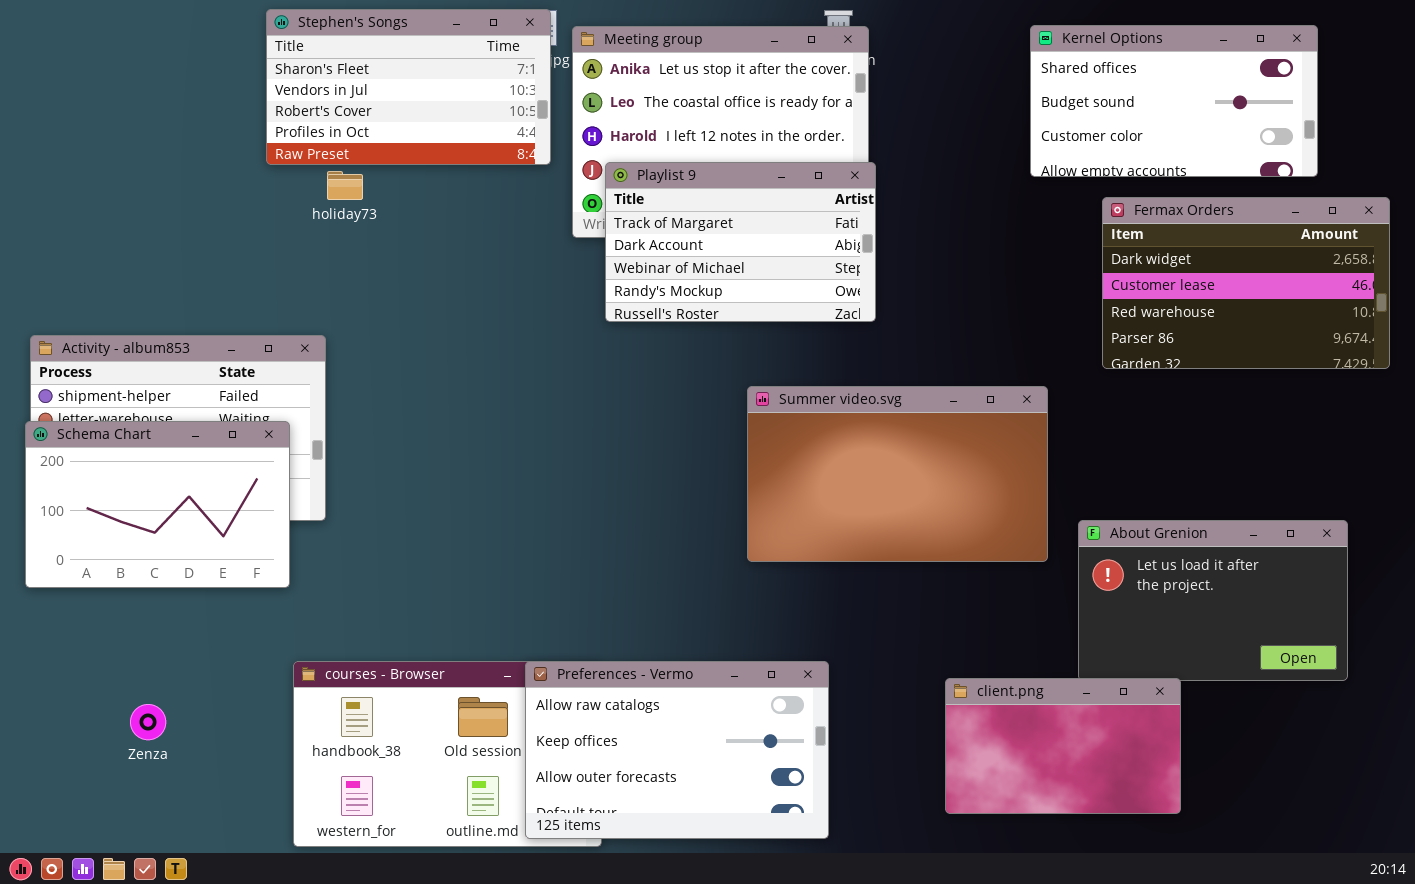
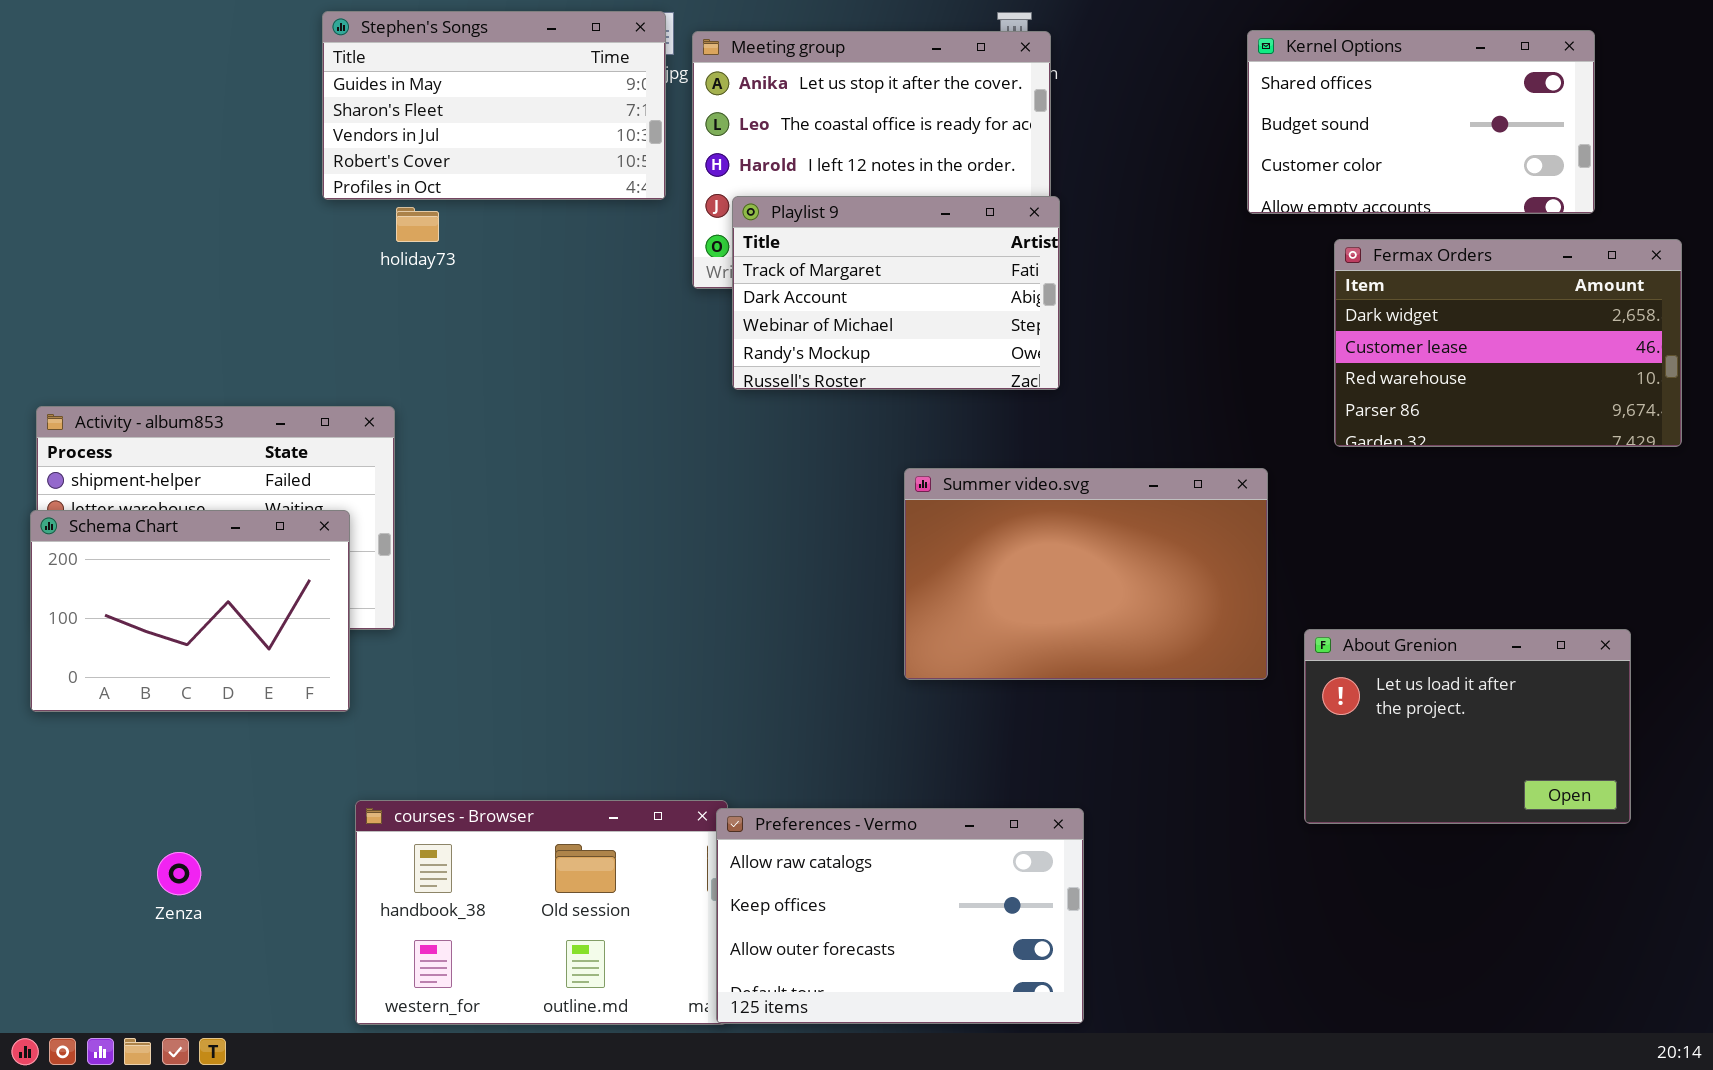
Stephen's Songs: [266,9,551,165] -> [322,11,666,200], scrolled up 1 row
Preferences - Vermo: [525,661,829,839] -> [716,808,1084,1024], moved
client.png: [945,678,1181,814] -> none, closed

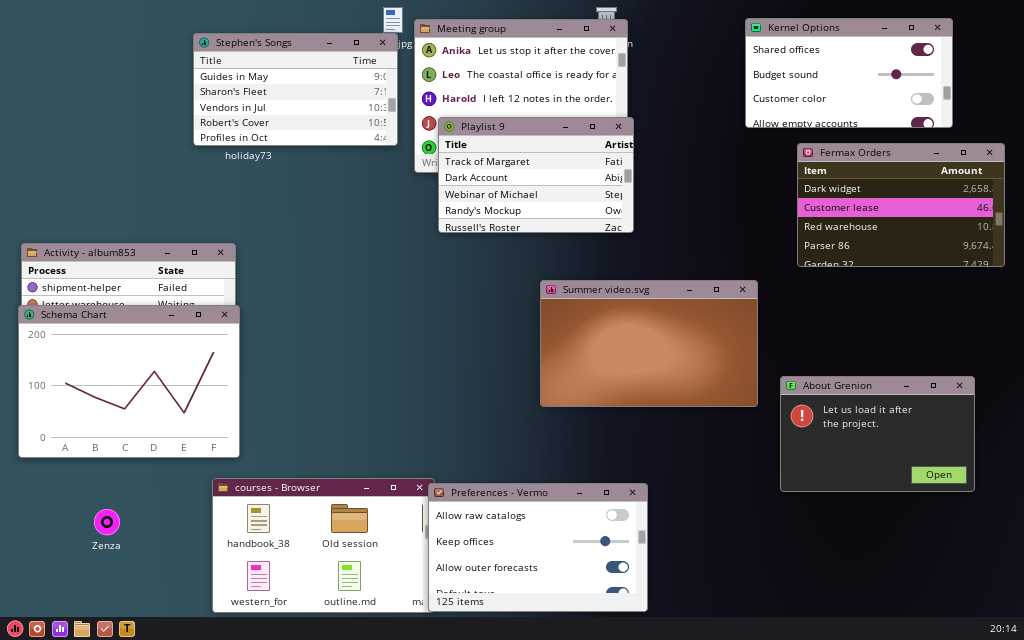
Stephen's Songs: [322,11,666,200] -> [193,33,398,146], moved
Schema Chart: [30,510,350,712] -> [18,305,240,458], resized

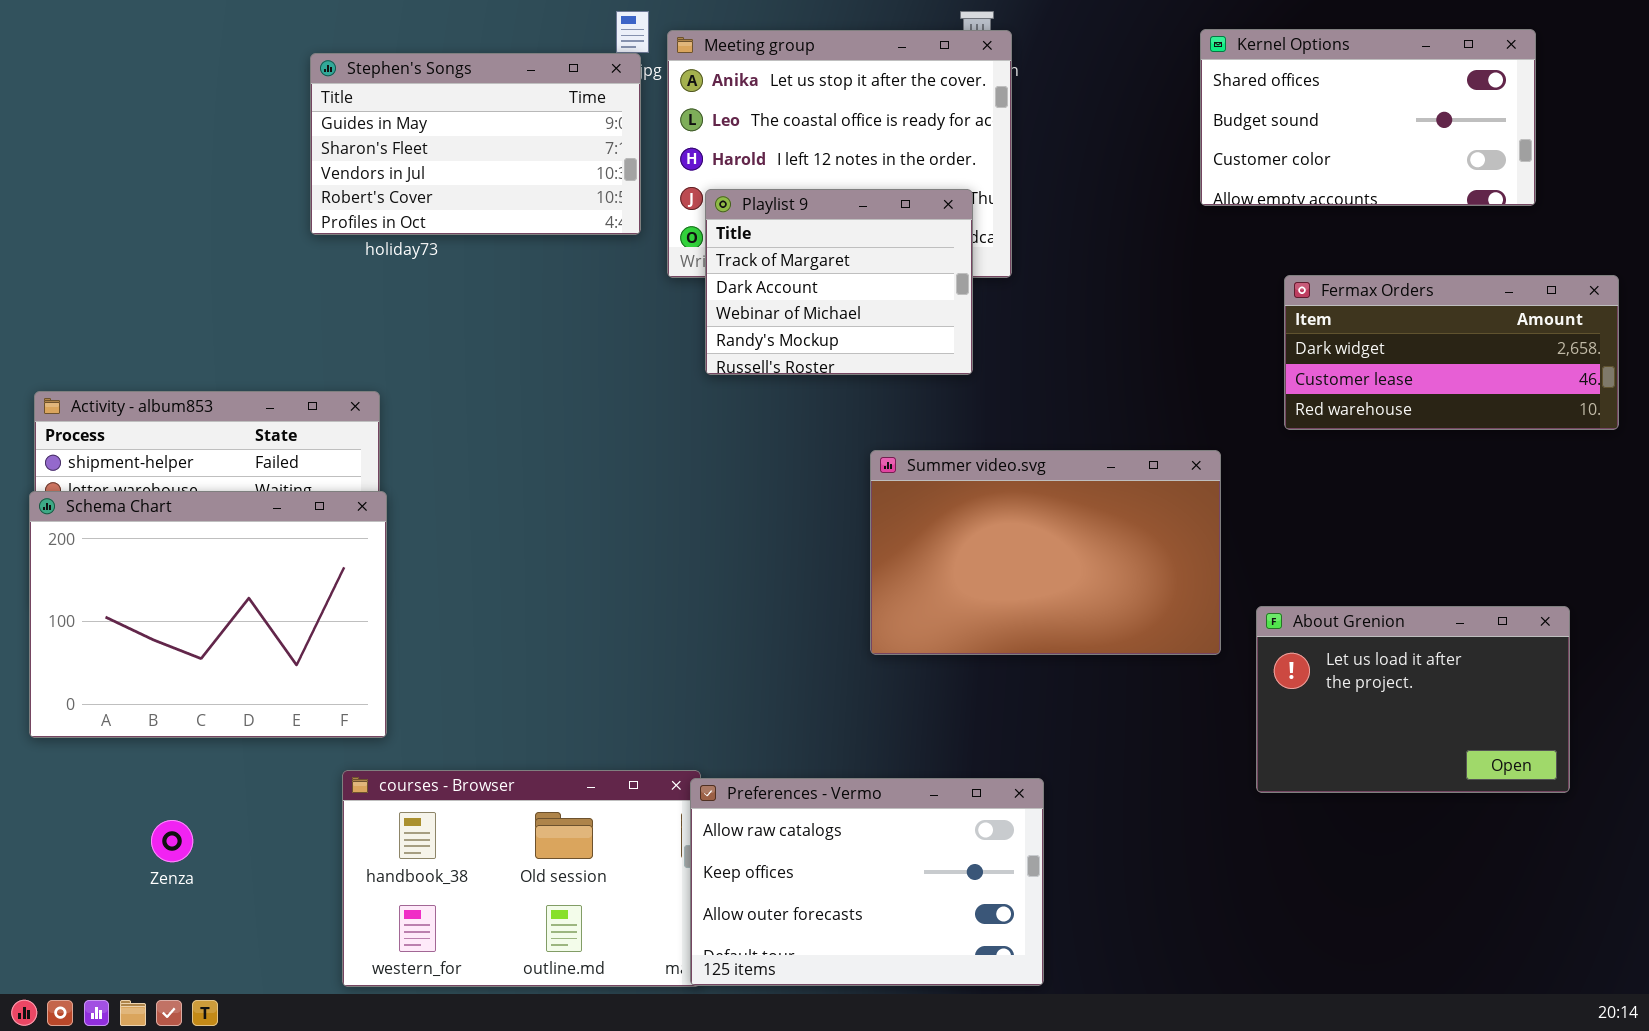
Playlist 9: [438,117,634,233] -> [705,189,973,375], resized
Fermax Orders: [797,143,1005,267] -> [1284,275,1619,430], resized

